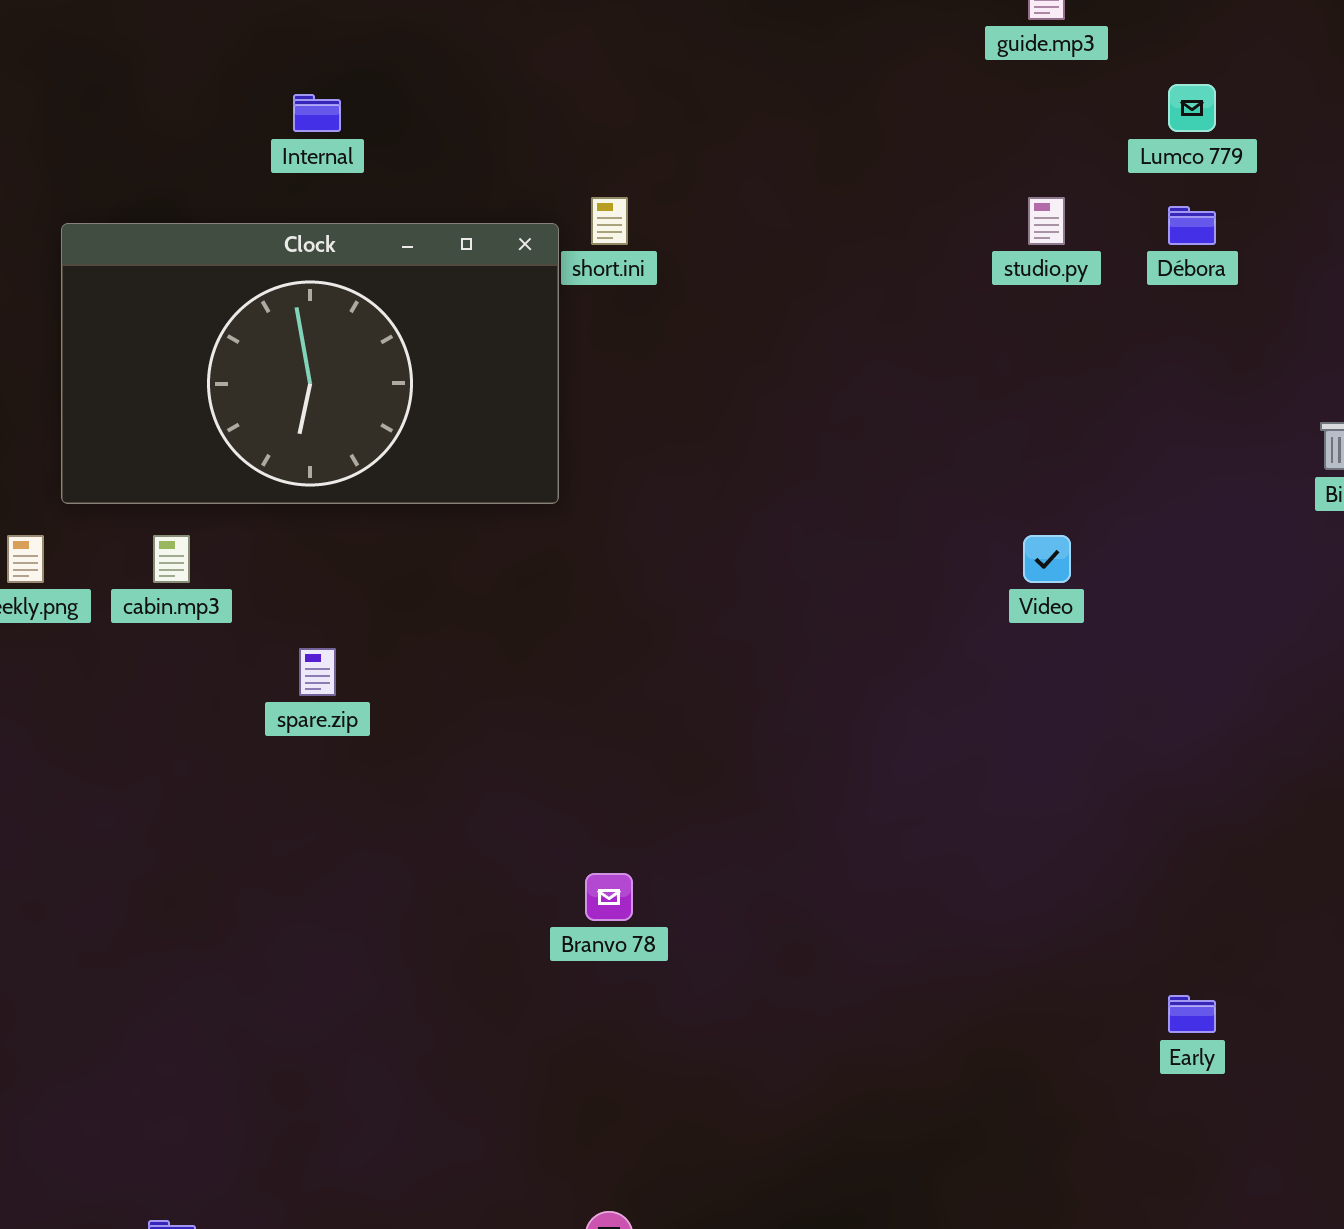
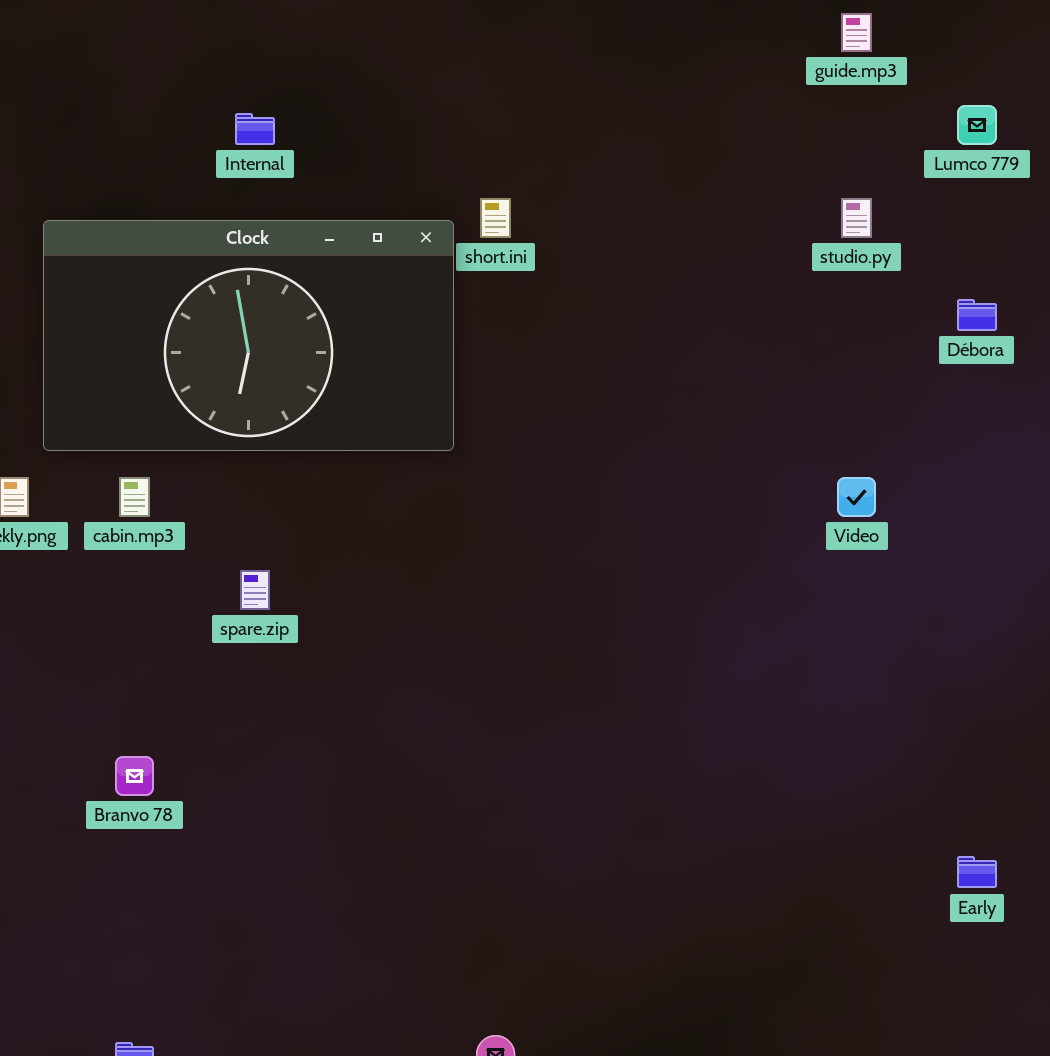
Débora: [1168,206,1216,245] -> [957,299,997,331], moved
Branvo 78: [585,873,633,921] -> [115,756,154,796], moved

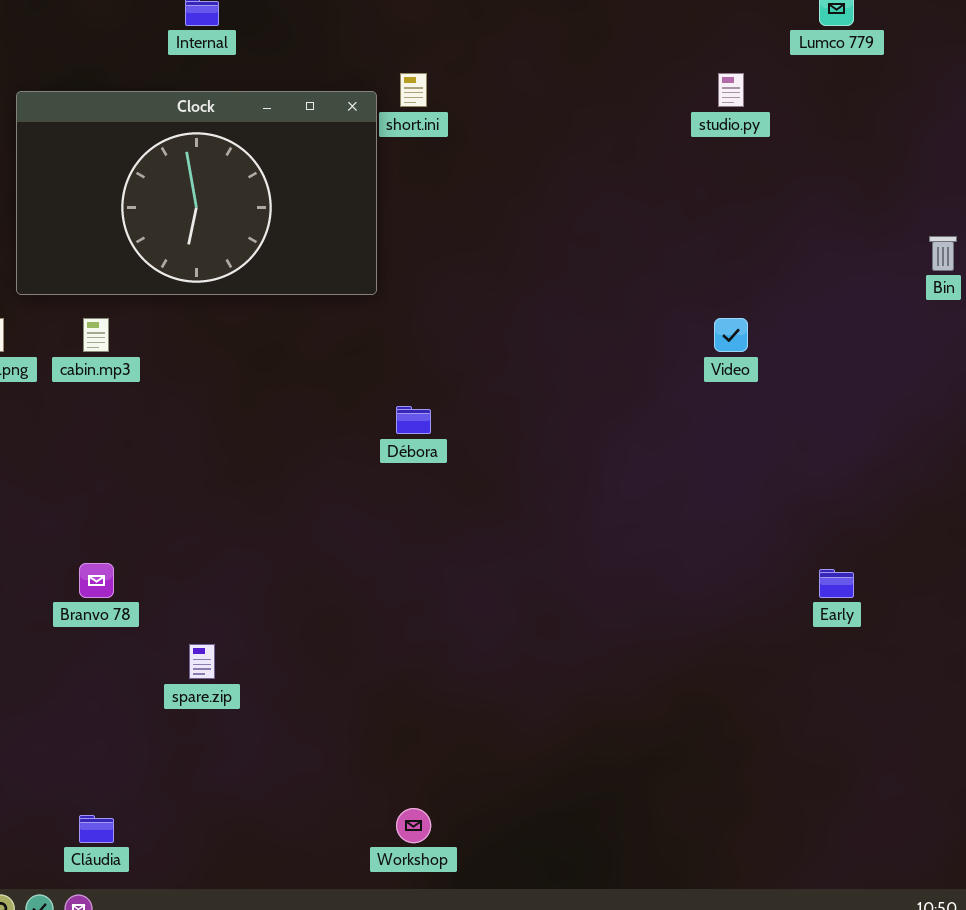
Débora: [957,299,997,331] -> [396,406,431,434], moved
spare.zip: [240,570,270,610] -> [189,644,215,679], moved
Early: [957,856,997,888] -> [819,569,854,598], moved

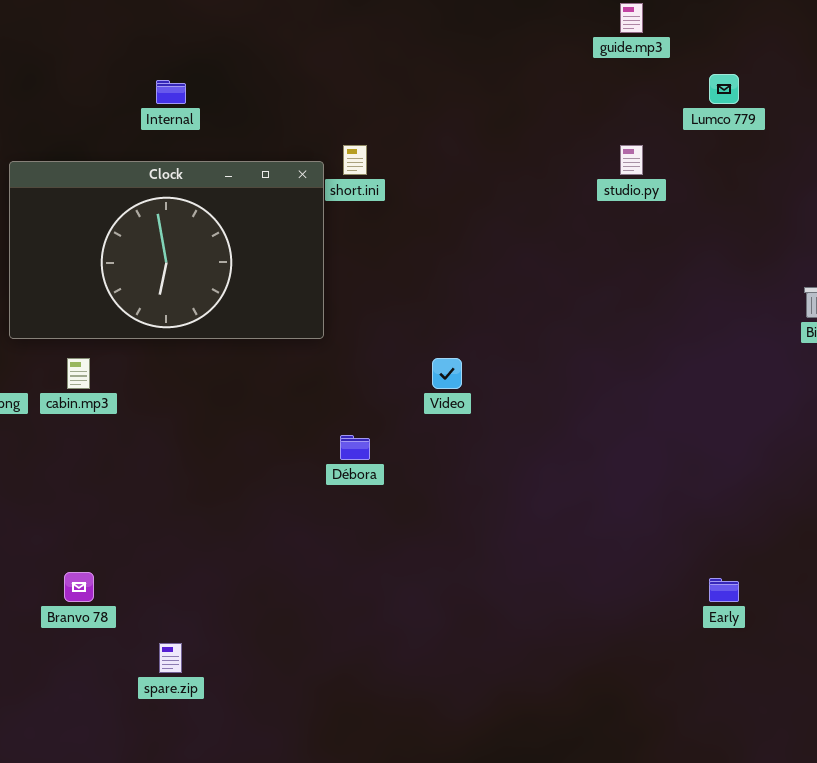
Video: [714,318,748,352] -> [432,358,462,389], moved

